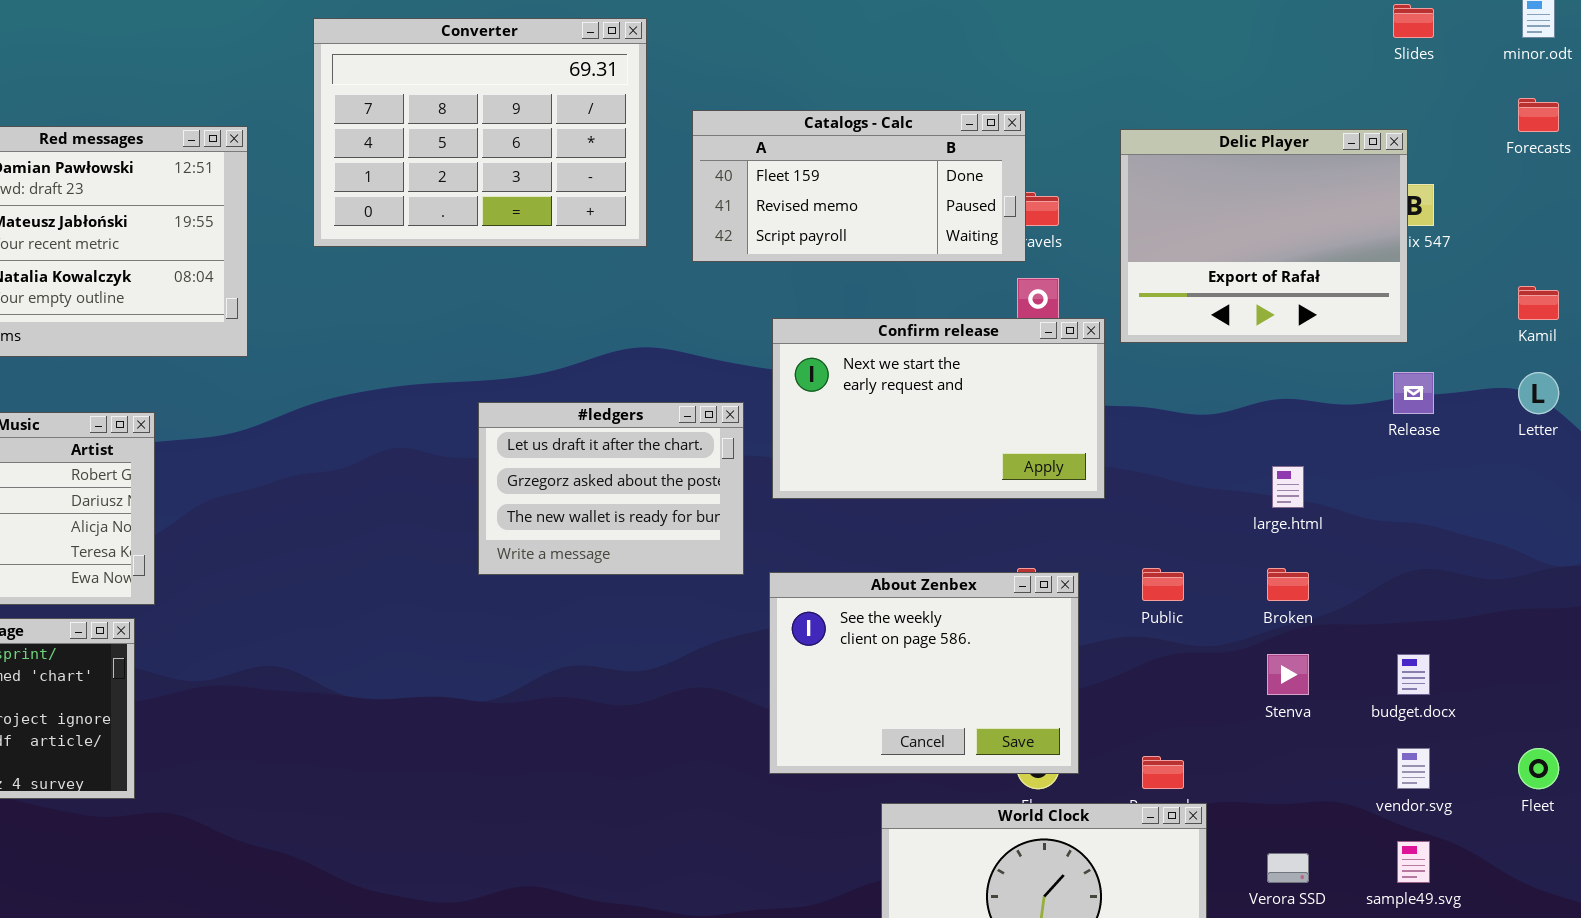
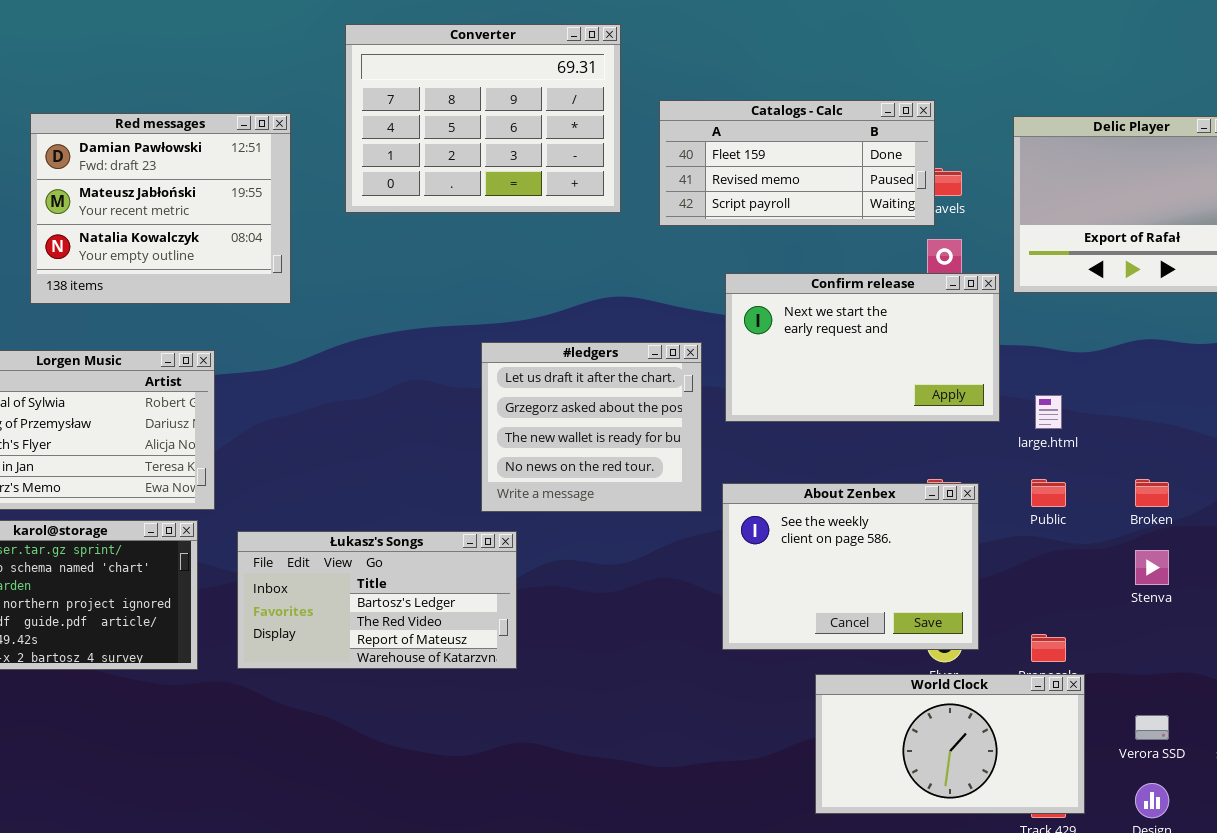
#ledgers: [478,402,744,575] -> [481,342,702,512], resized
large.html: [1272,466,1304,508] -> [1035,395,1062,429], moved
Łukasz's Songs: none -> [237,531,517,669], opened

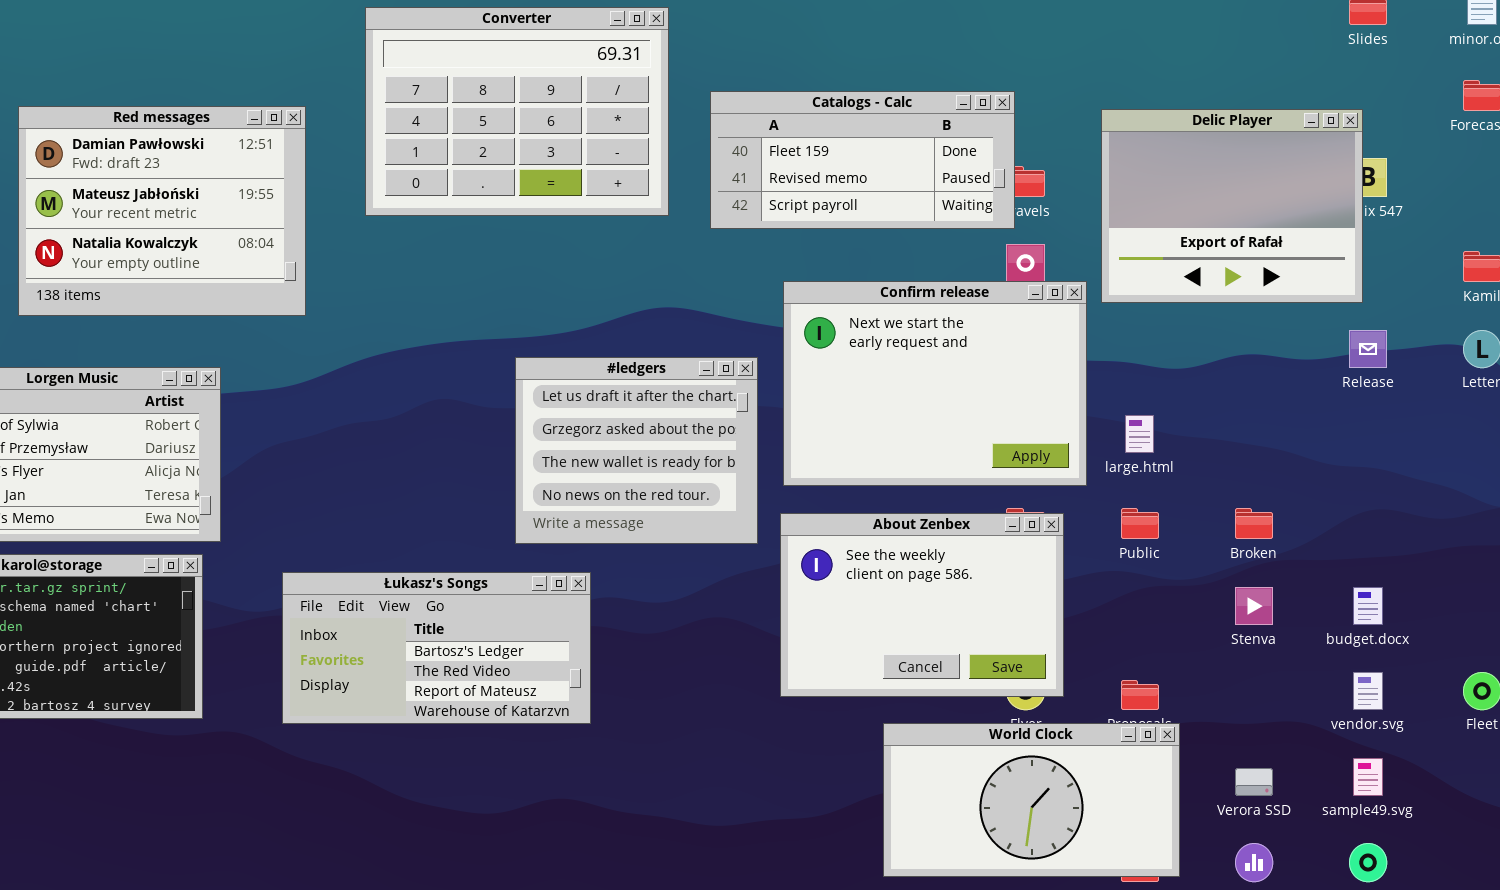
Confirm release: [725,273,1000,422] -> [783,281,1087,486], resized
Łukasz's Songs: [237,531,517,669] -> [282,572,591,724], moved

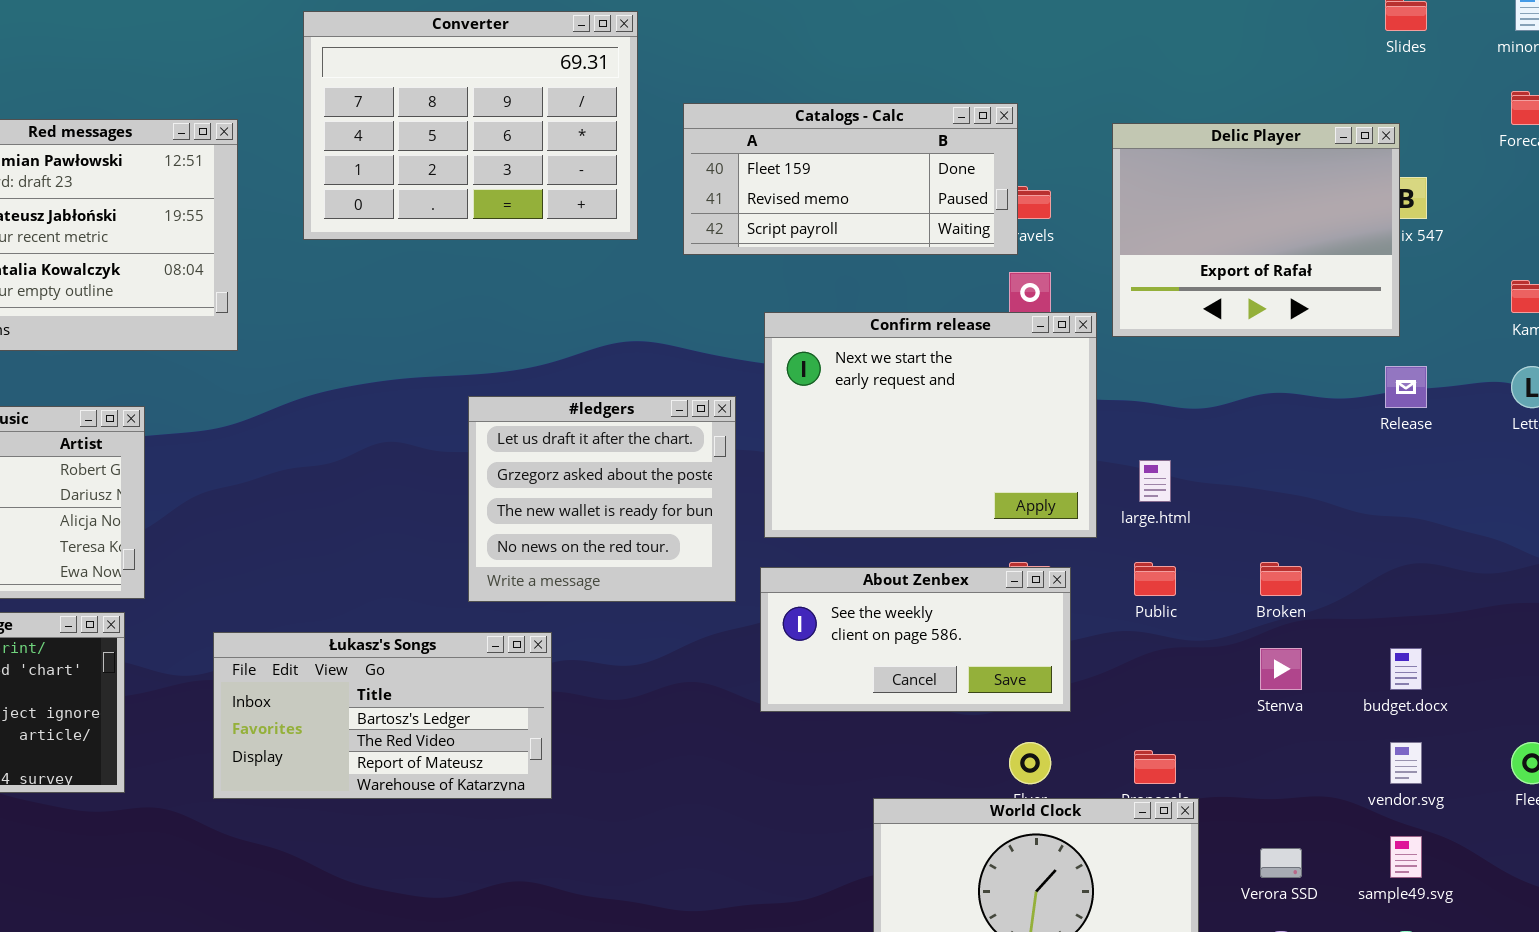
About Zenbex: [780,513,1064,697] -> [760,567,1071,712], resized

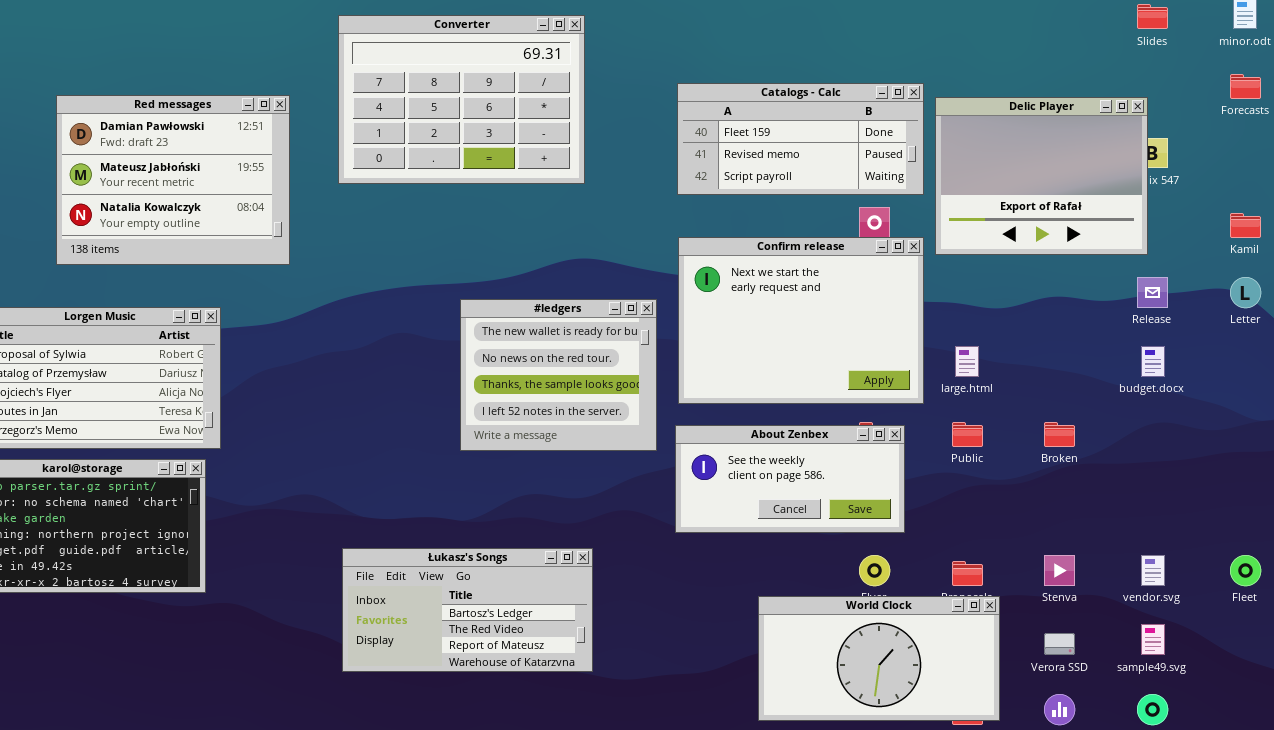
Catalogs - Calc: [683,103,1018,255] -> [677,83,924,195], moved
#ledgers: [468,396,736,602] -> [460,299,657,451], scrolled down 2 rows
Łukasz's Songs: [213,632,552,799] -> [342,548,593,672], moved
Stenva: [1260,648,1302,690] -> [1044,555,1075,586], moved
budget.docx: [1390,648,1422,690] -> [1141,346,1165,377], moved

